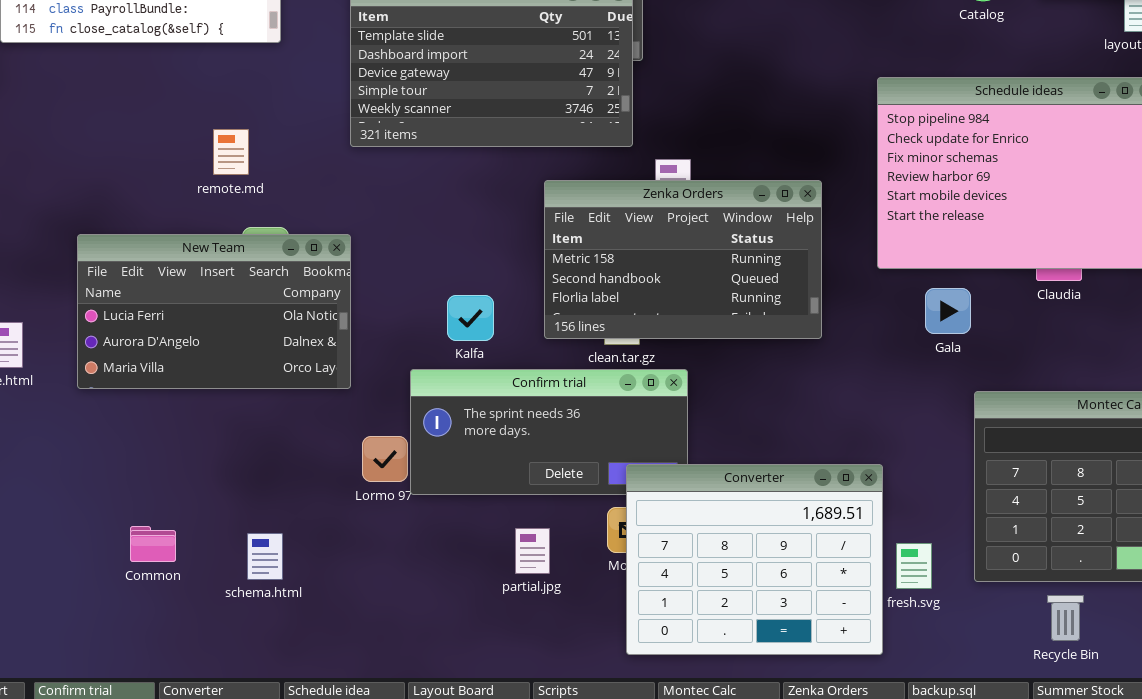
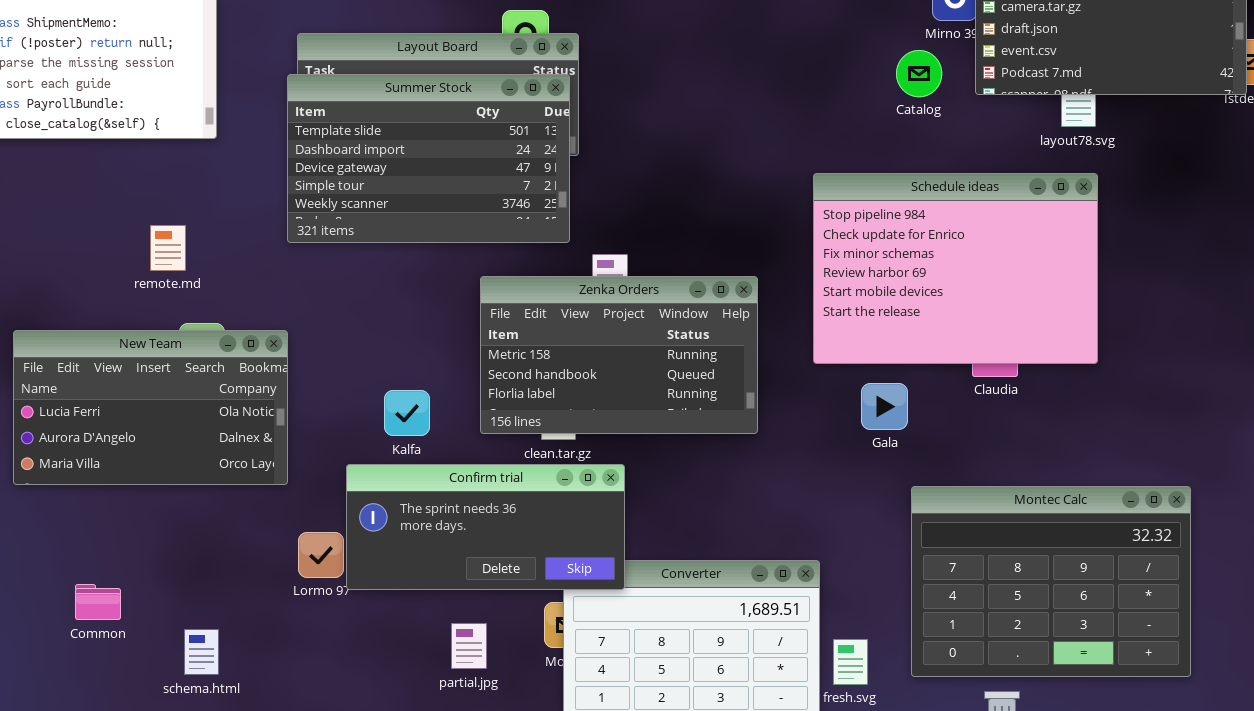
Confirm trial: [410,369,688,495] -> [346,464,625,590], raised
Common: [130,526,176,562] -> [75,584,121,620], moved

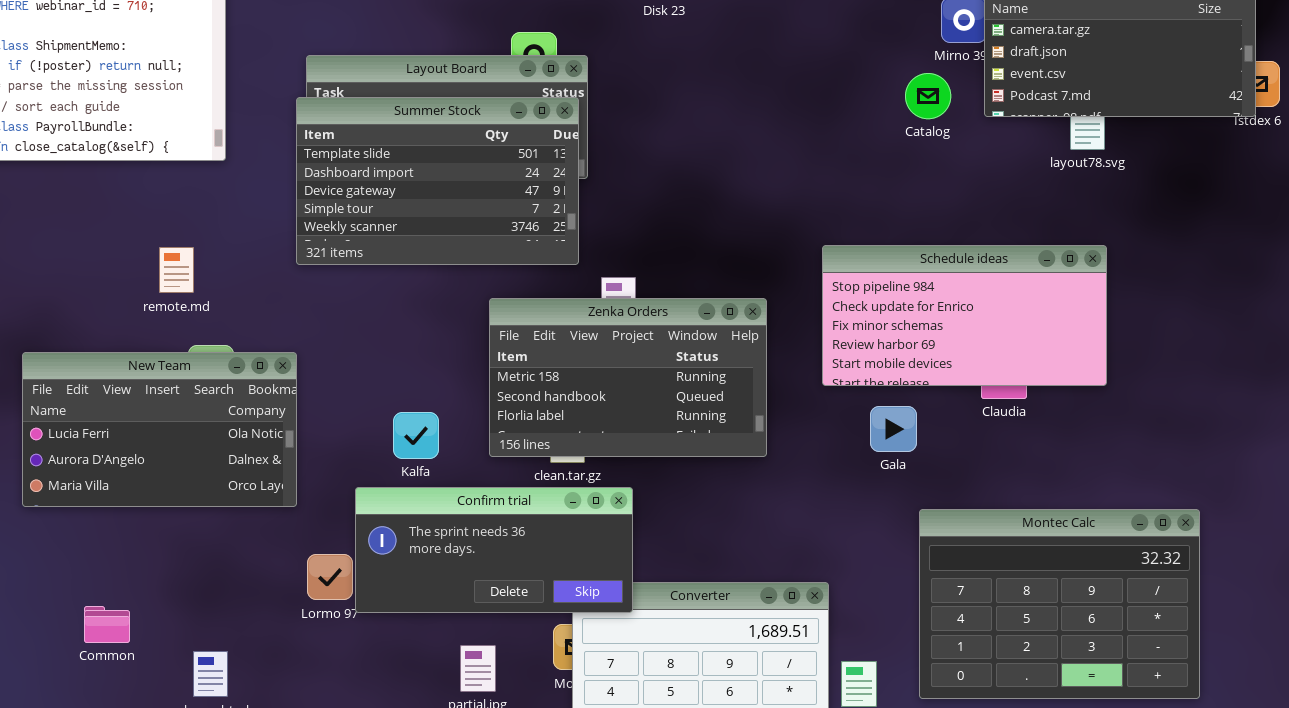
Schedule ideas: [813,173,1098,364] -> [822,245,1107,386], resized

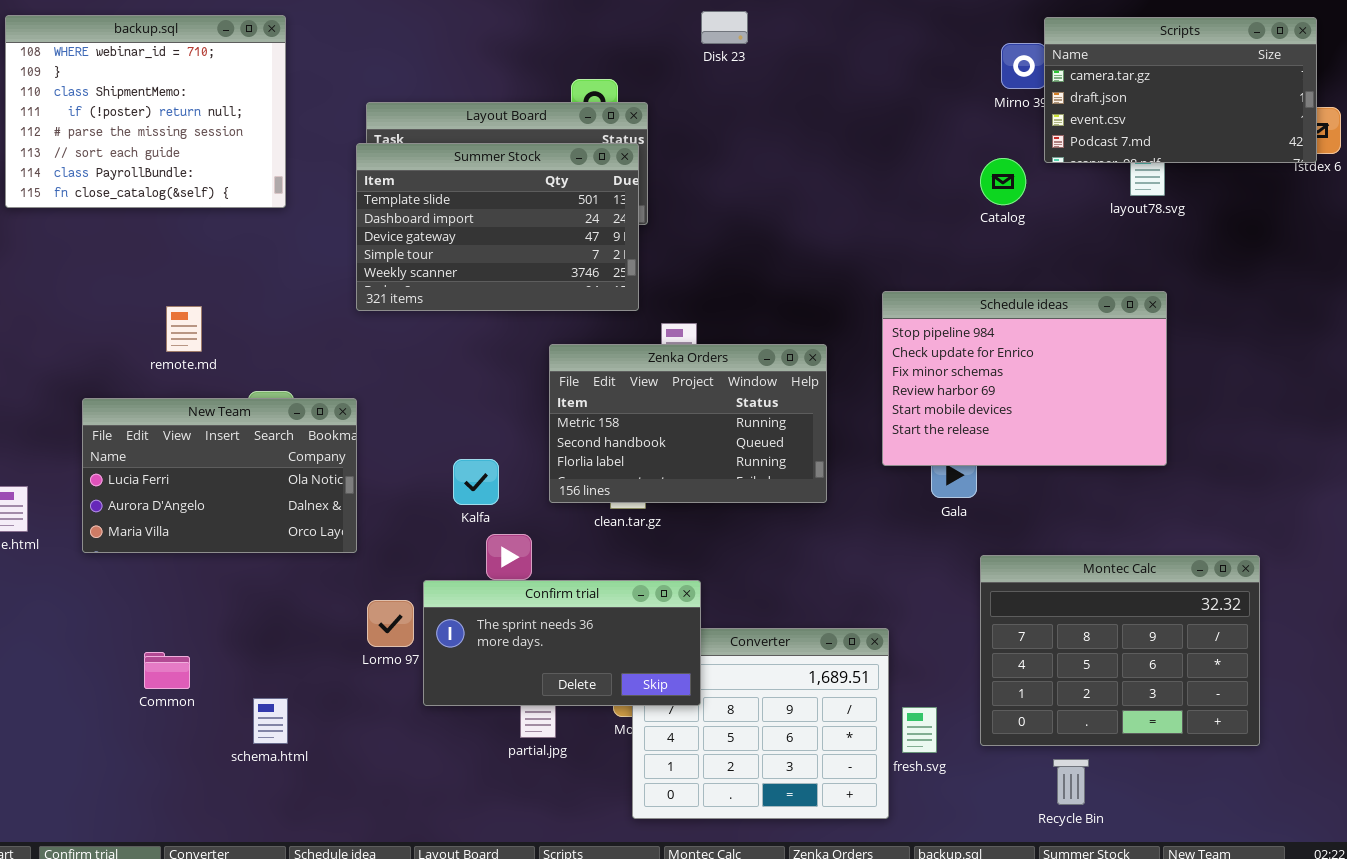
Catalog: [905,73,951,119] -> [980,158,1026,205], moved
Schedule ideas: [822,245,1107,386] -> [882,291,1167,466], resized
remote.md: [159,247,194,293] -> [166,306,202,352], moved
Confirm trial: [355,487,633,613] -> [423,580,701,706], moved

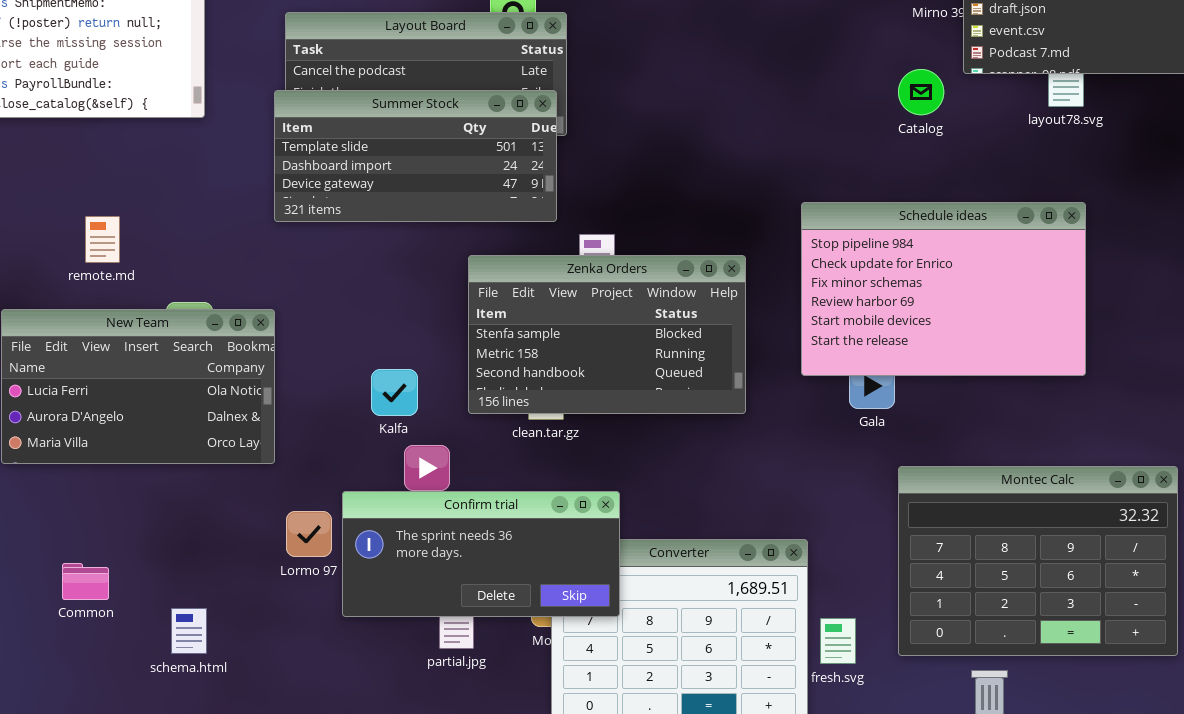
Summer Stock: [356,143,639,311] -> [274,90,557,222], resized
Zenka Orders: [549,344,827,503] -> [468,255,746,414], scrolled up 1 row

